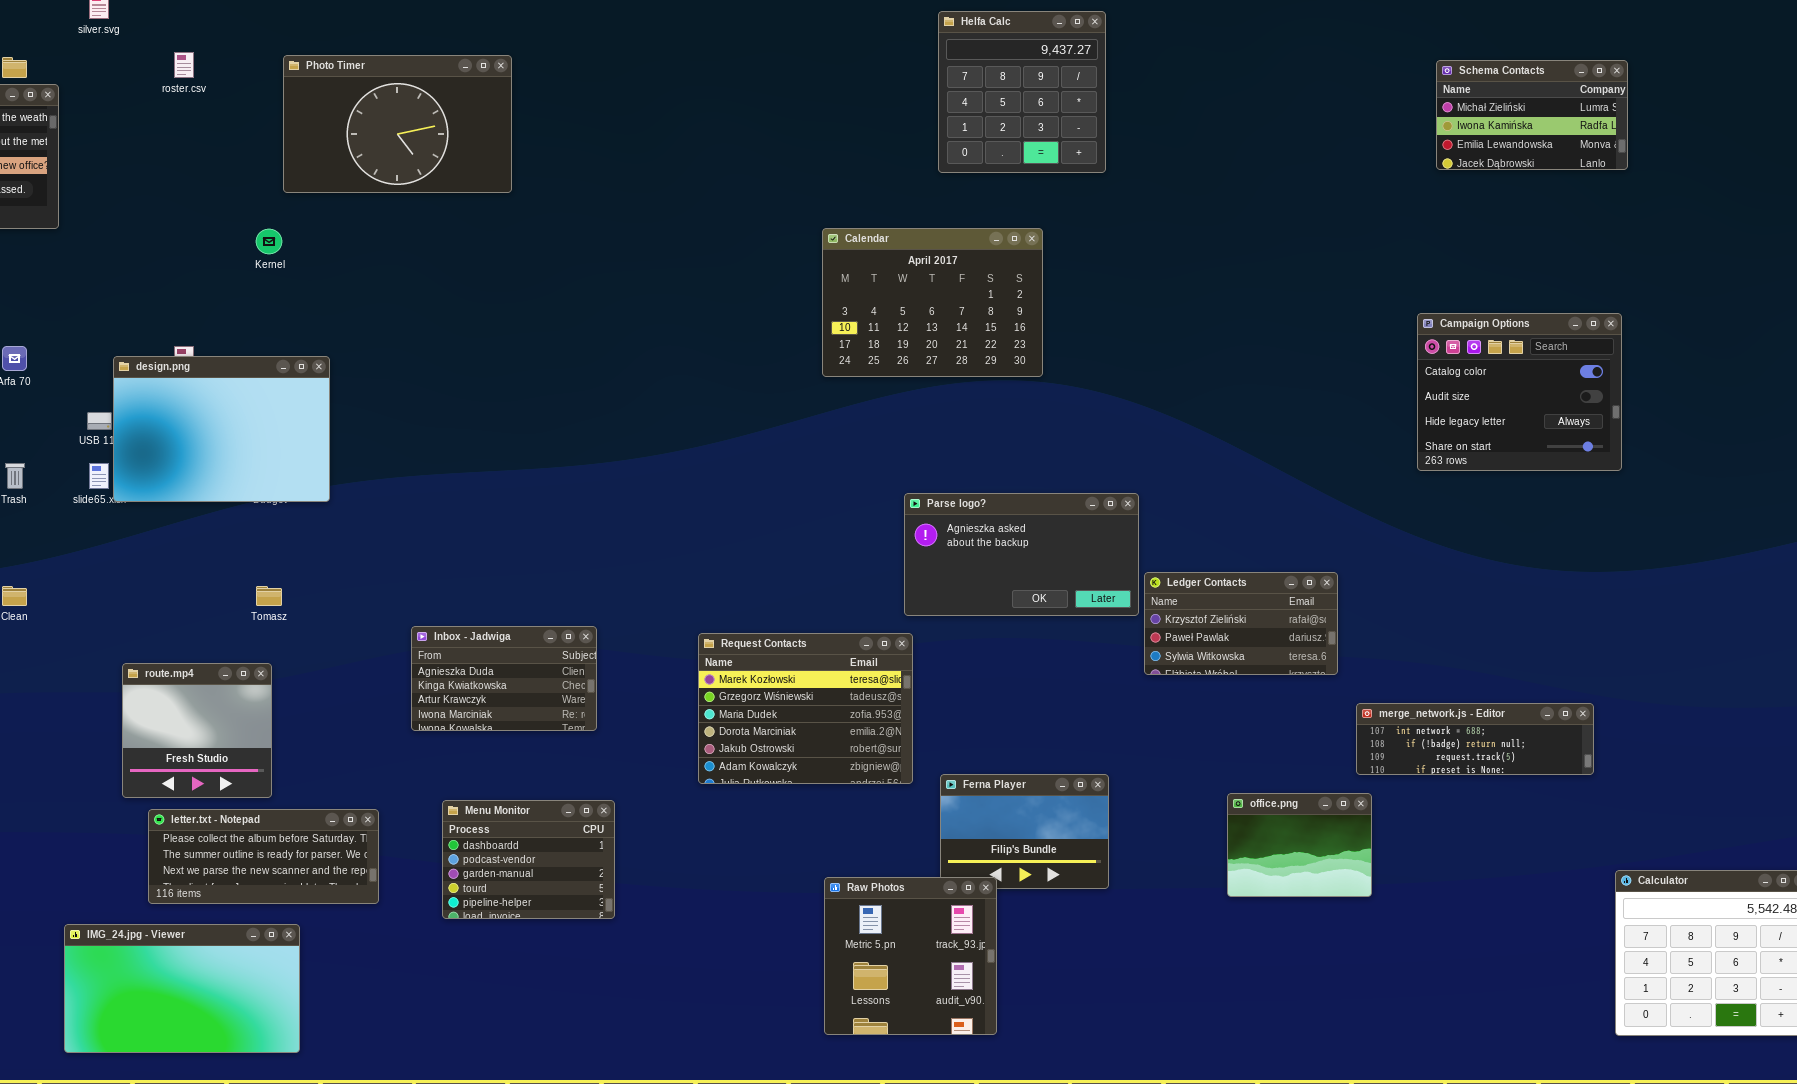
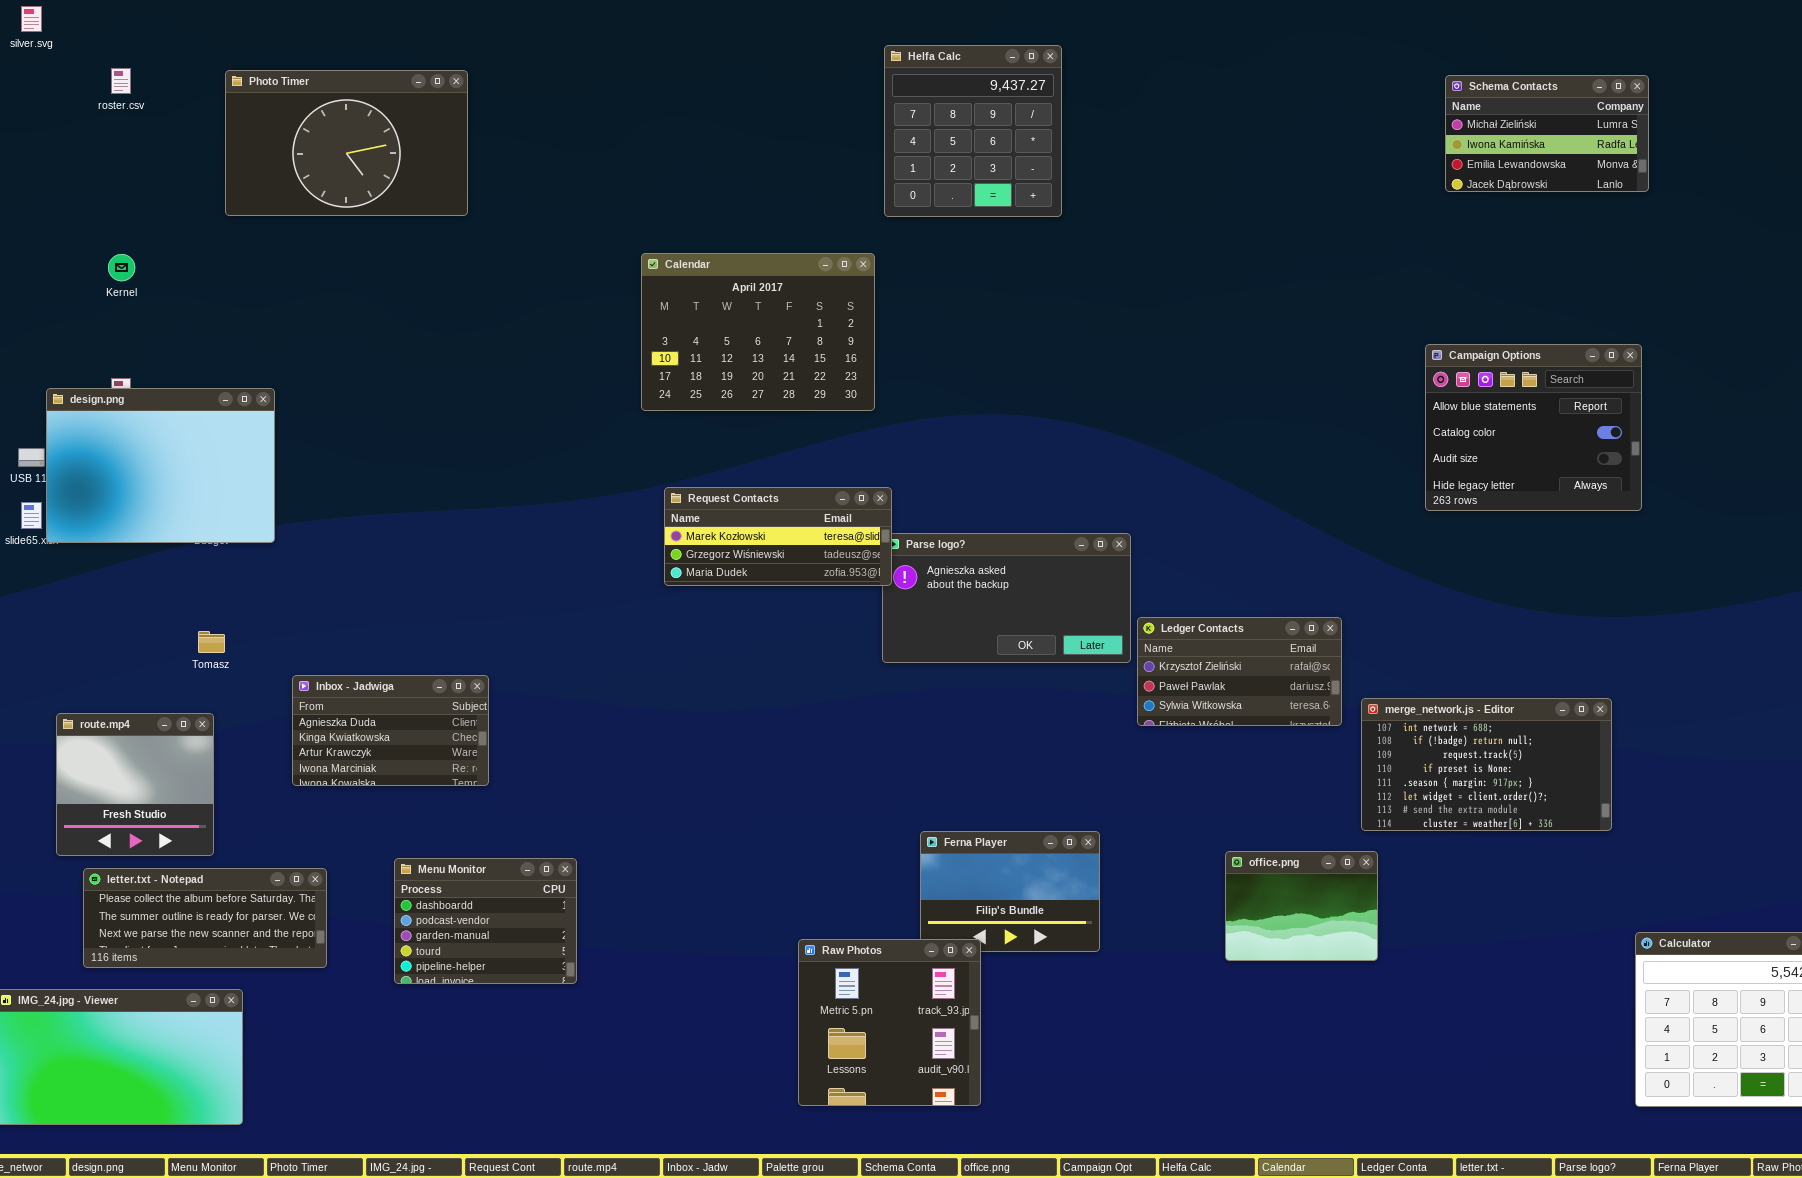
Helfa Calc: [938,11,1106,173] -> [884,45,1062,217], moved
Calendar: [822,228,1043,377] -> [641,253,875,411], moved
Kernel: [256,229,282,254] -> [108,254,135,281], moved
Campaign Options: [1417,313,1622,471] -> [1425,344,1642,511], scrolled up 1 row
Inbox - Jadwiga: [411,626,597,731] -> [292,675,489,786], moved
Request Contacts: [698,633,913,784] -> [664,487,892,586], moved, resized
merge_network.js - Editor: [1356,703,1594,775] -> [1361,698,1612,831], resized

